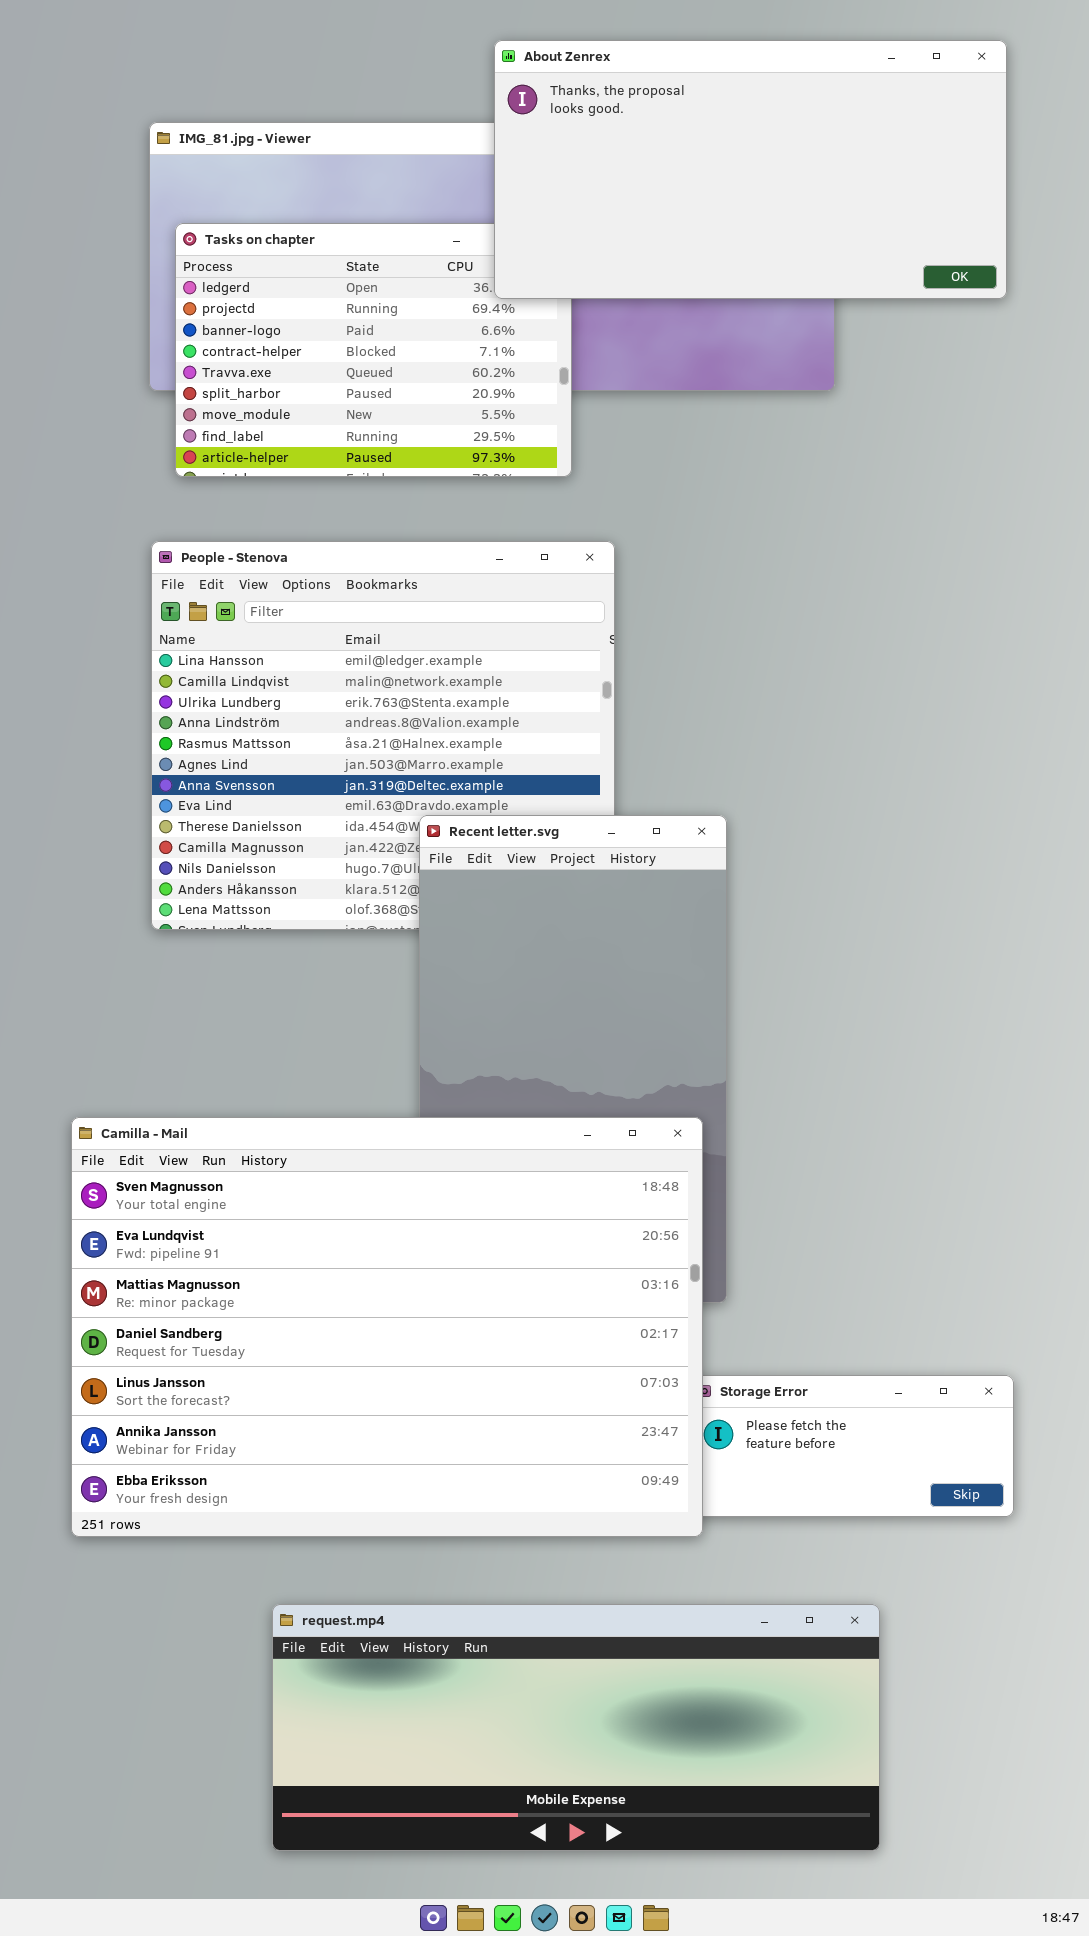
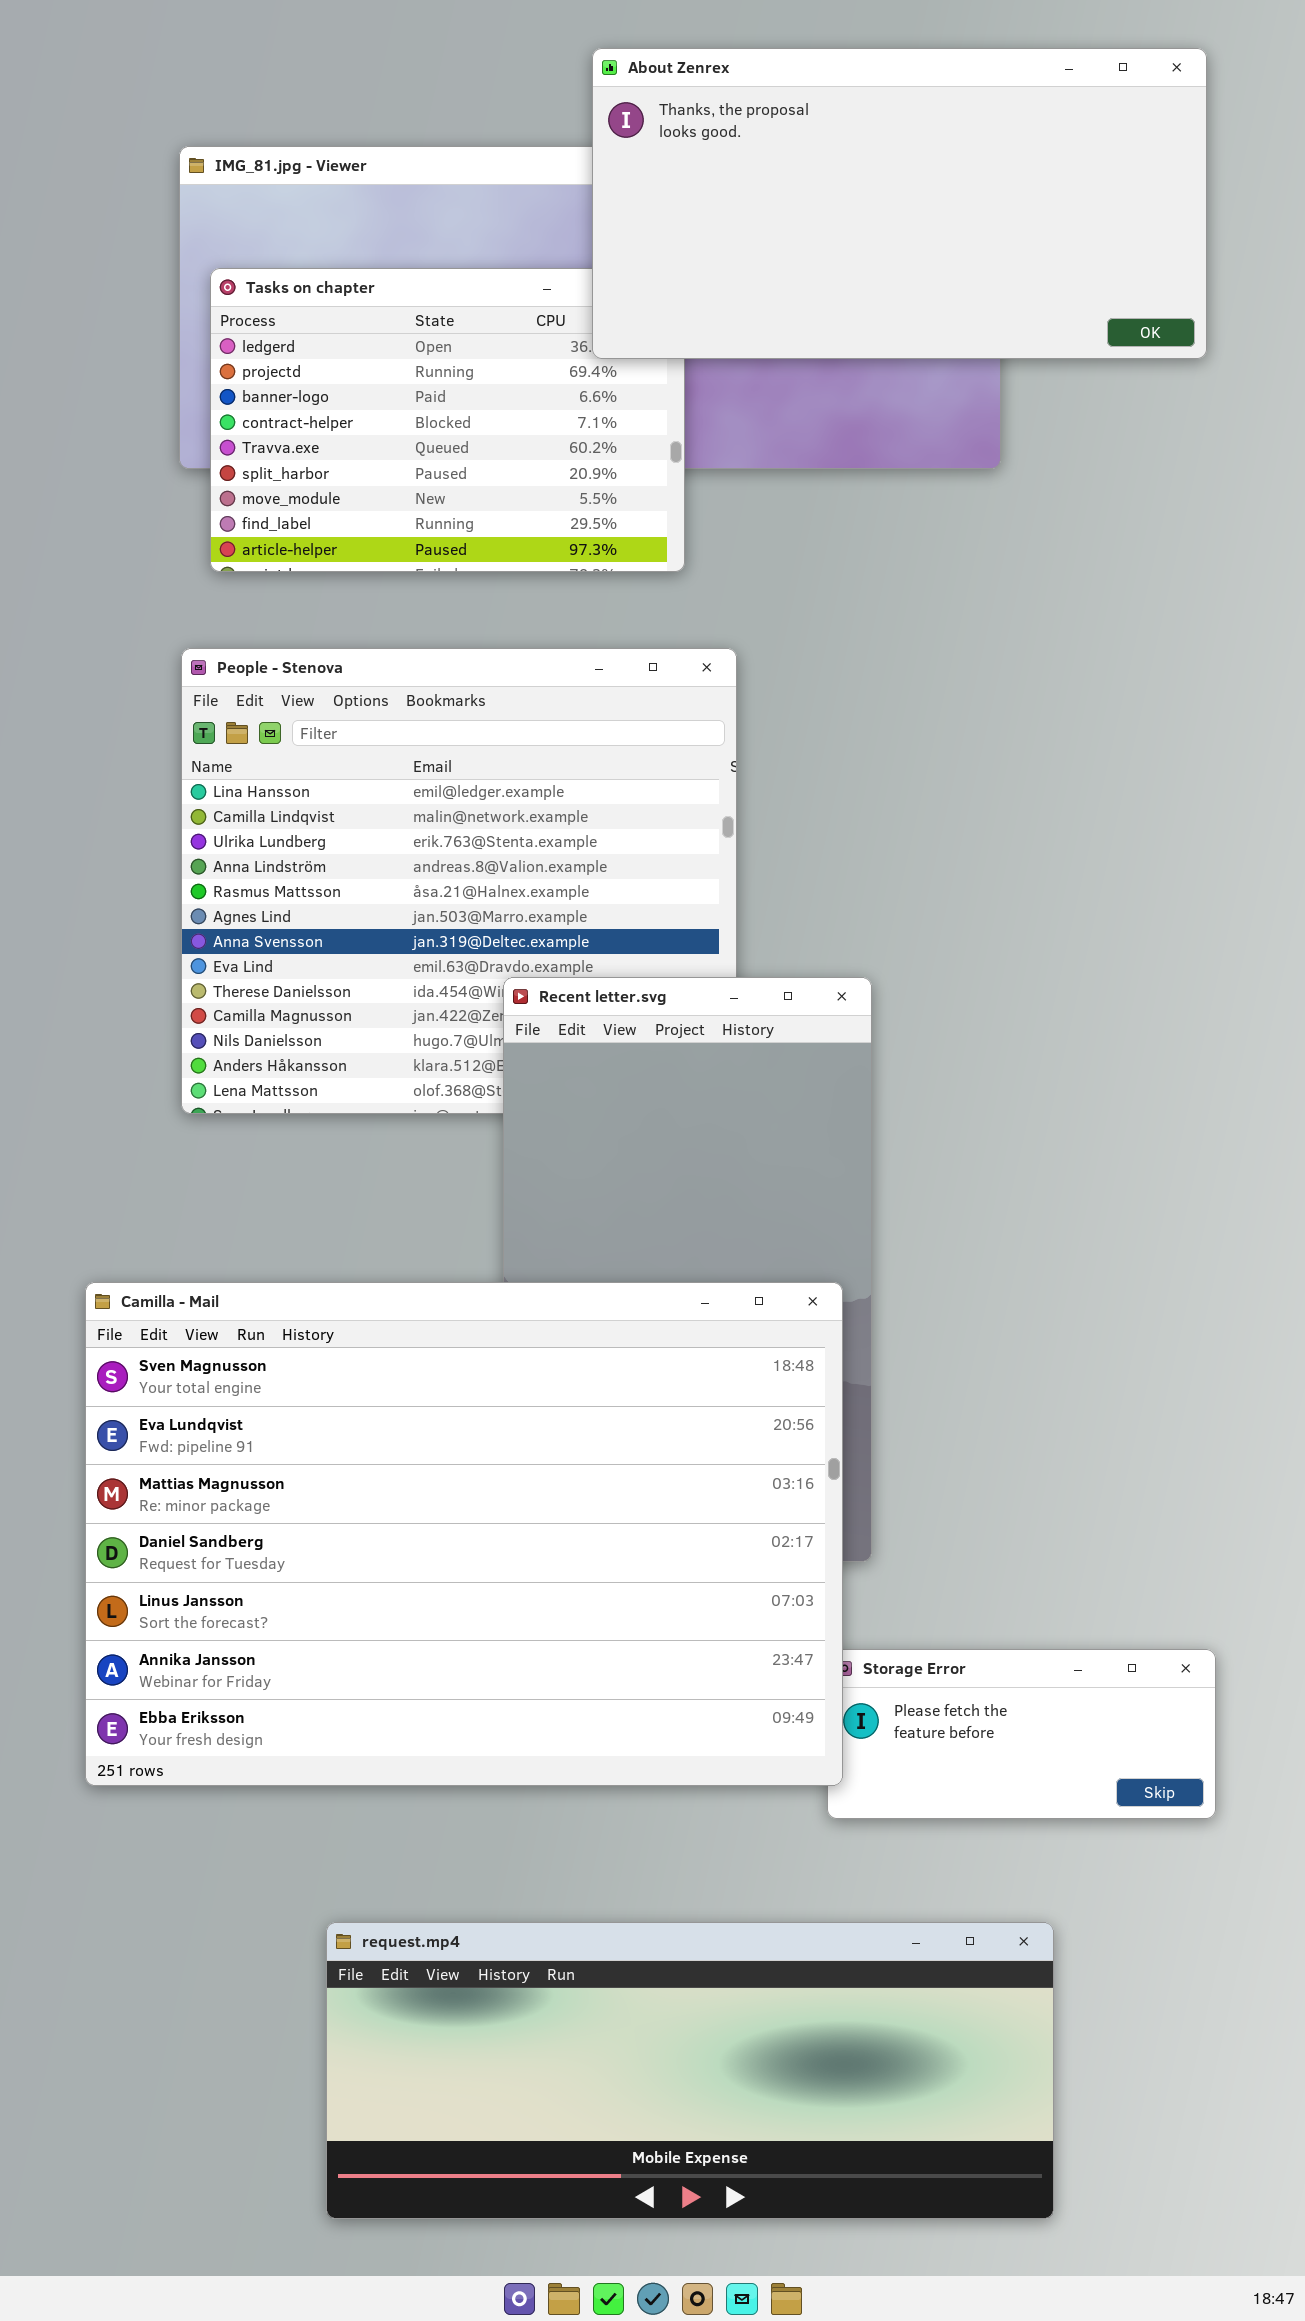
Camilla - Mail: [71,1117,703,1537] -> [85,1282,843,1786], moved

